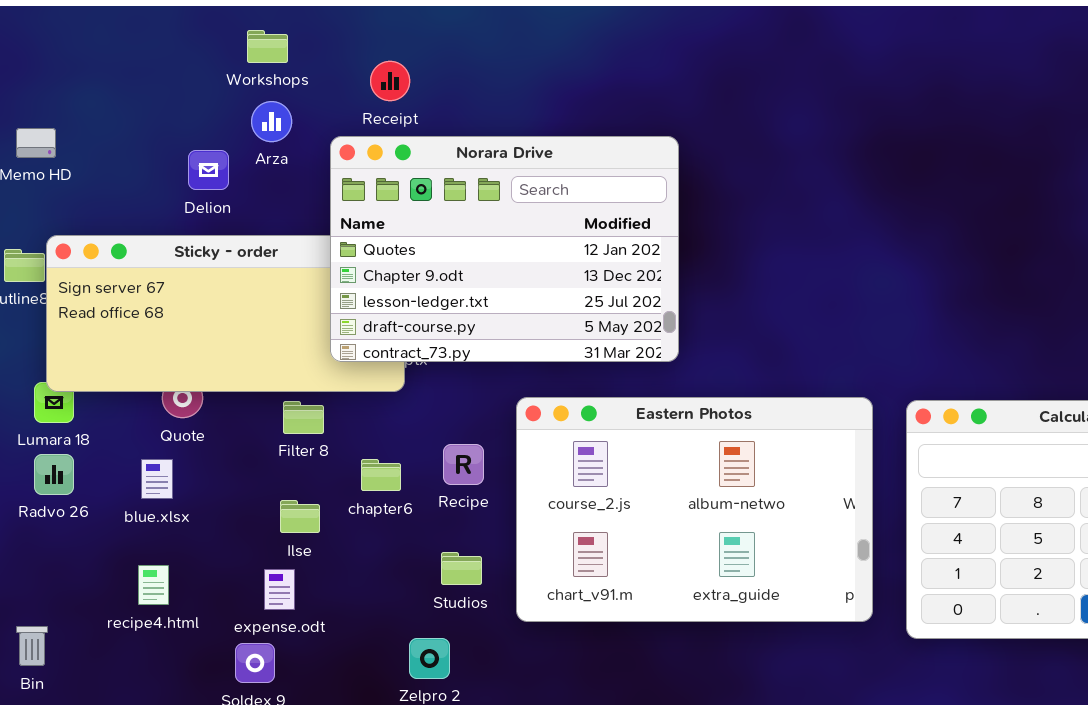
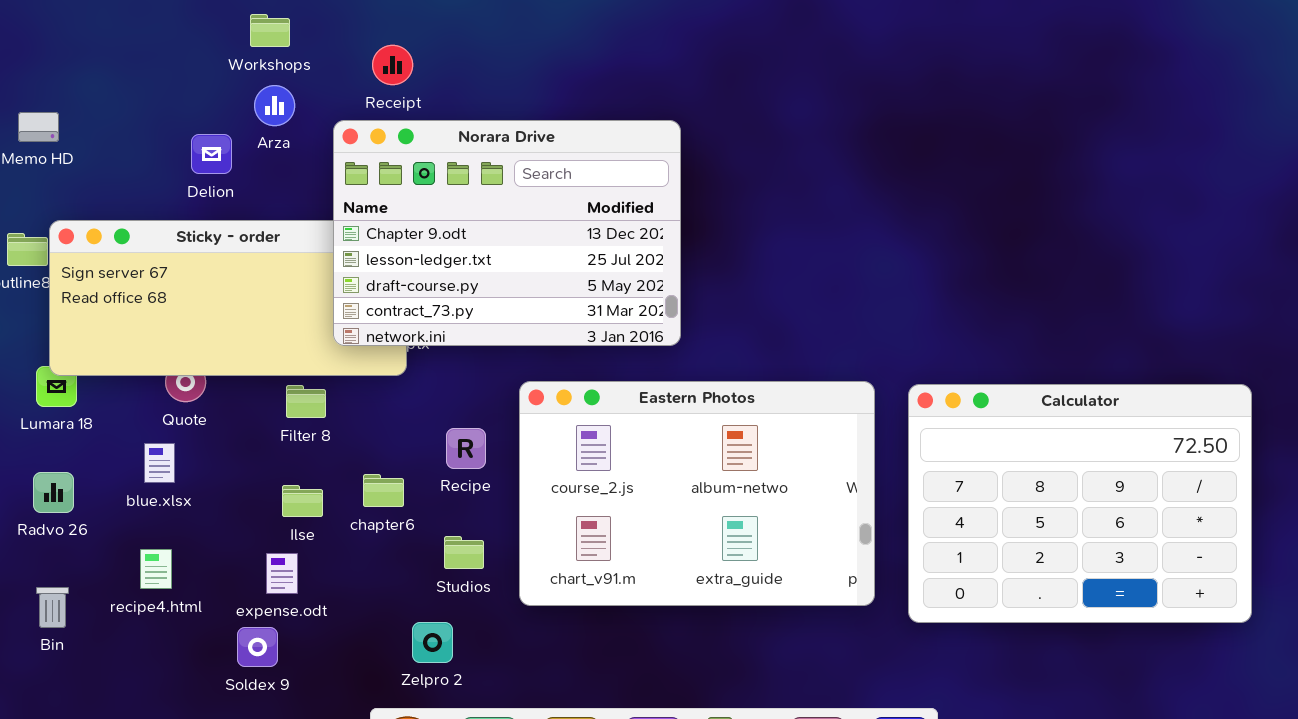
Norara Drive: [330,136,679,362] -> [333,120,681,346], scrolled down 1 row
Radvo 26: [34,454,74,495] -> [33,472,74,513], moved
chapter6: [361,459,401,491] -> [363,474,404,507], moved
Bin: [16,626,48,666] -> [36,587,69,628], moved

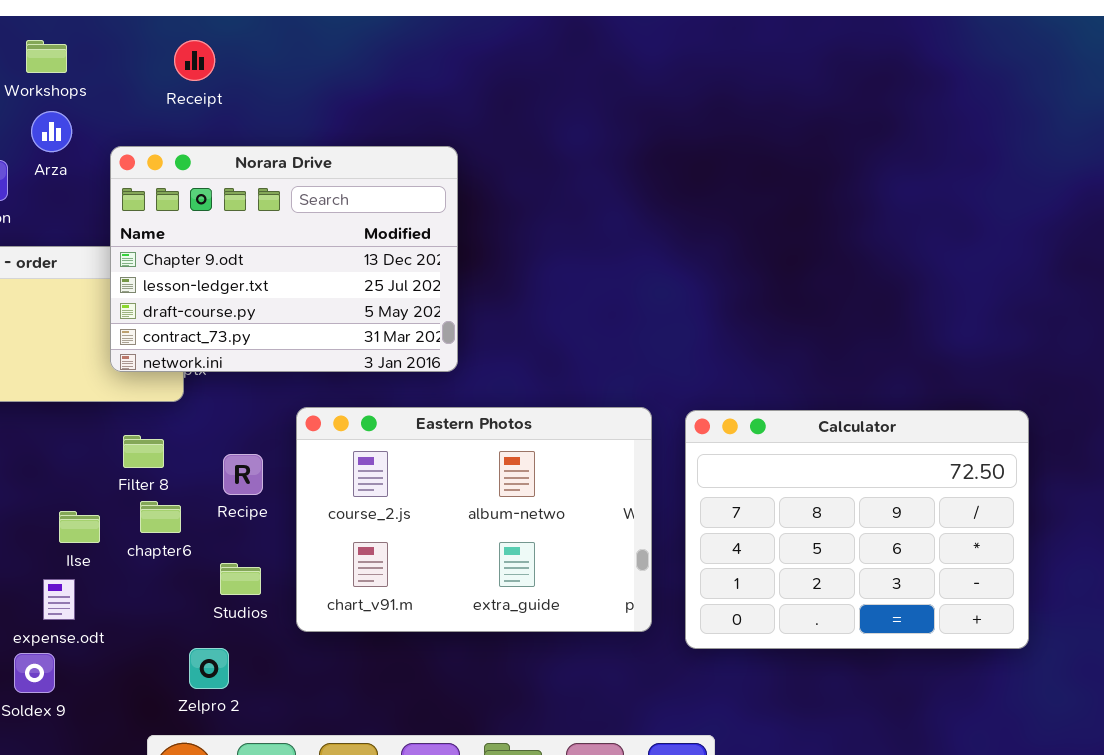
Receipt: [372,45,413,85] -> [174,40,215,81], moved
Filter 8: [286,385,326,418] -> [123,435,164,468], moved

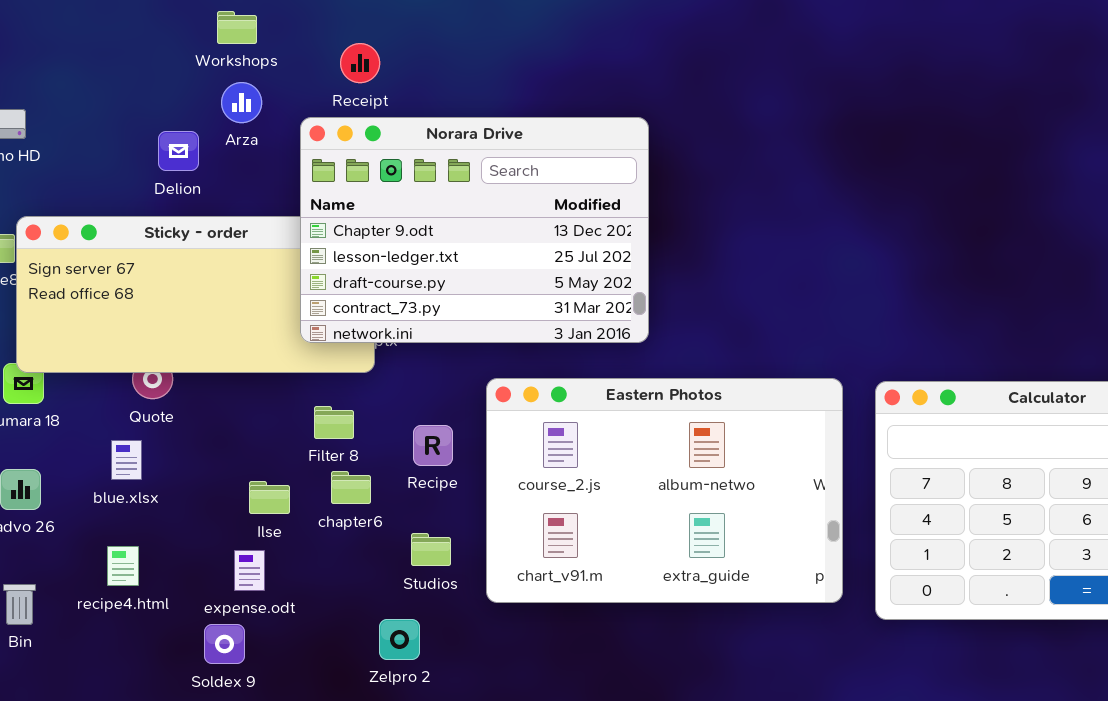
Receipt: [174,40,215,81] -> [340,43,380,83], moved

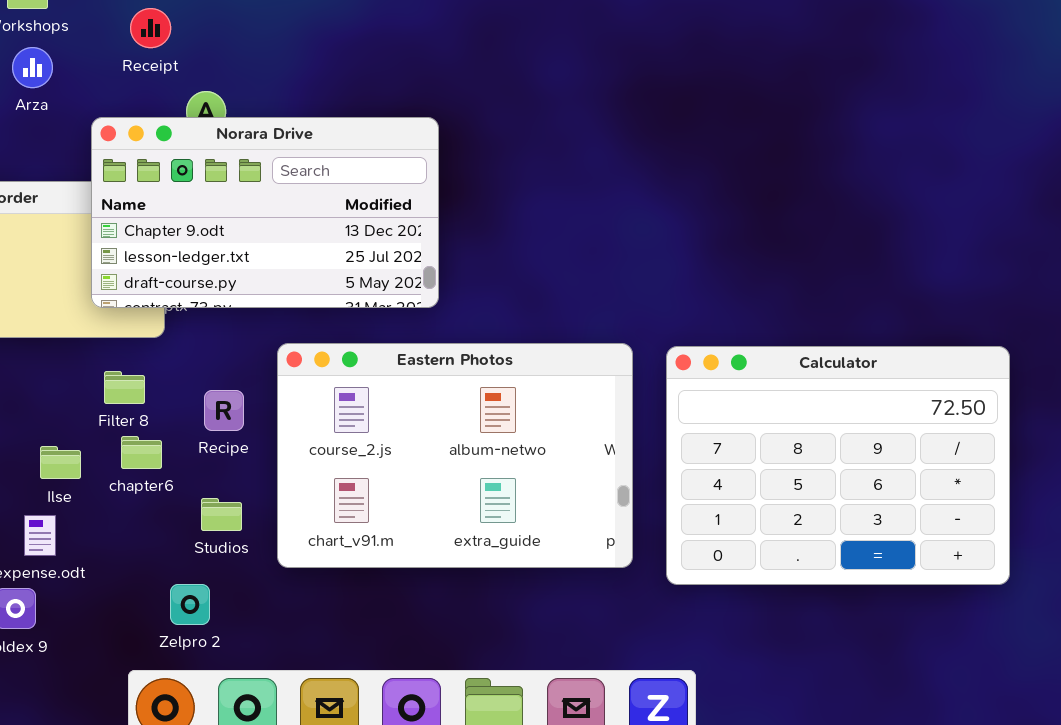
Norara Drive: [300,117,649,343] -> [91,117,439,308], resized

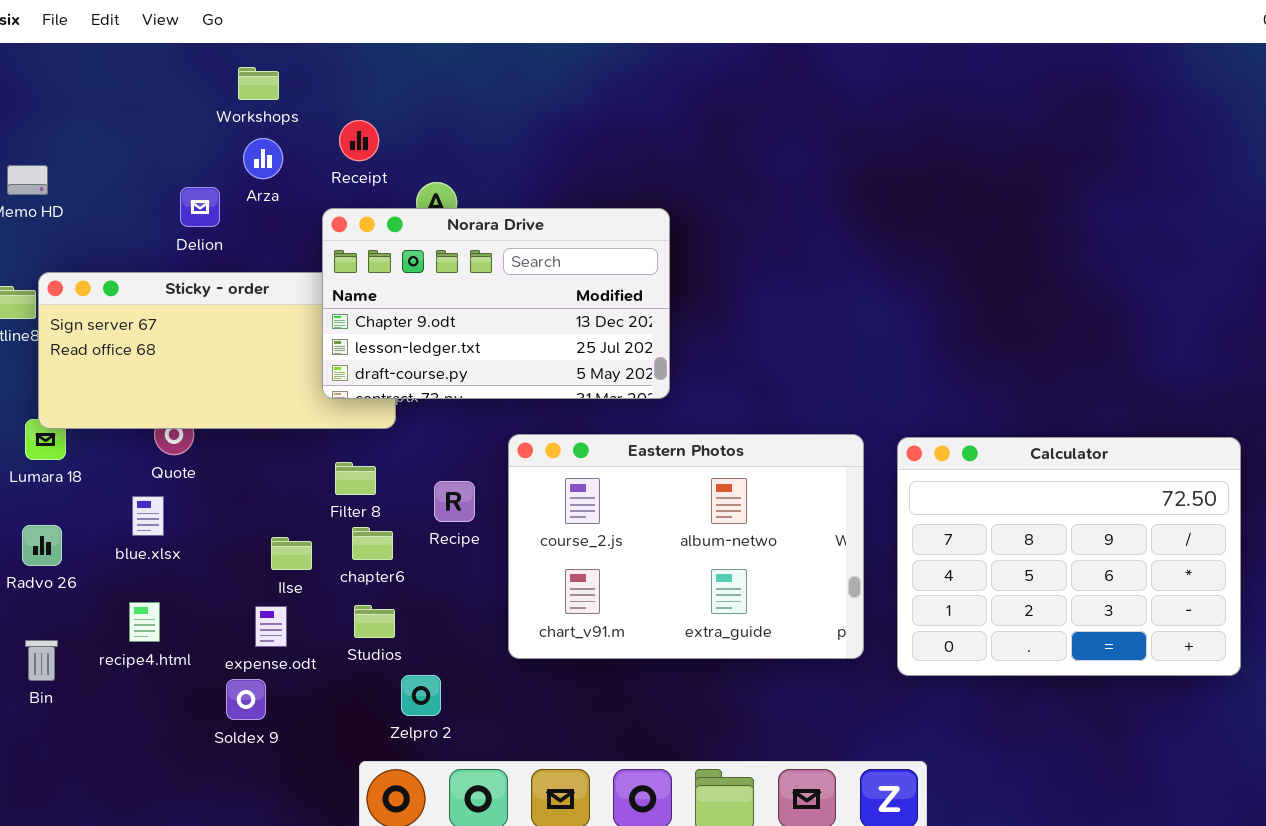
Receipt: [130,8,171,48] -> [339,120,379,161], moved
Studios: [201,498,242,531] -> [354,605,395,638], moved

